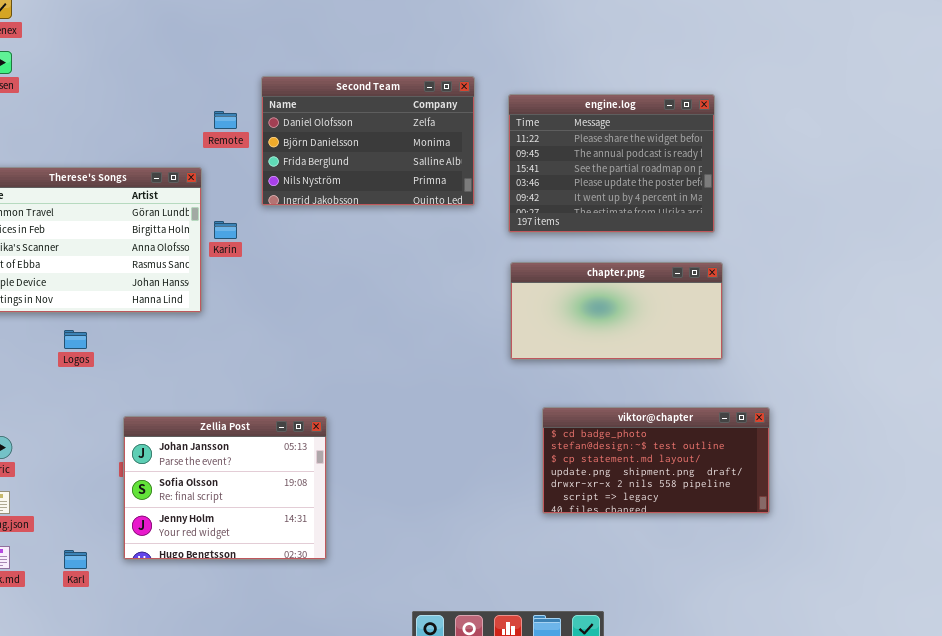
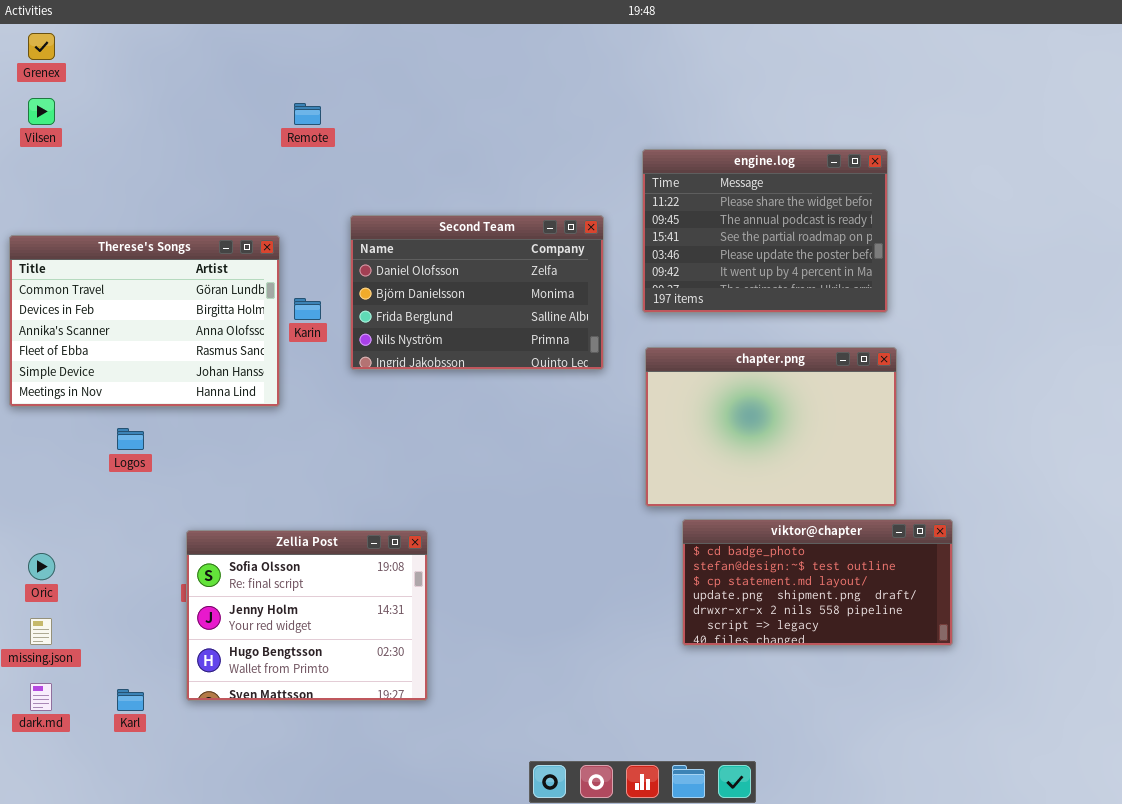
Second Team: [261,76,475,206] -> [350,215,604,370], moved
Remote: [214,111,237,129] -> [294,103,321,125], moved
chapter.png: [510,262,723,360] -> [645,347,897,507], resized
Zellia Post: [123,416,327,560] -> [186,530,428,701], scrolled down 1 row

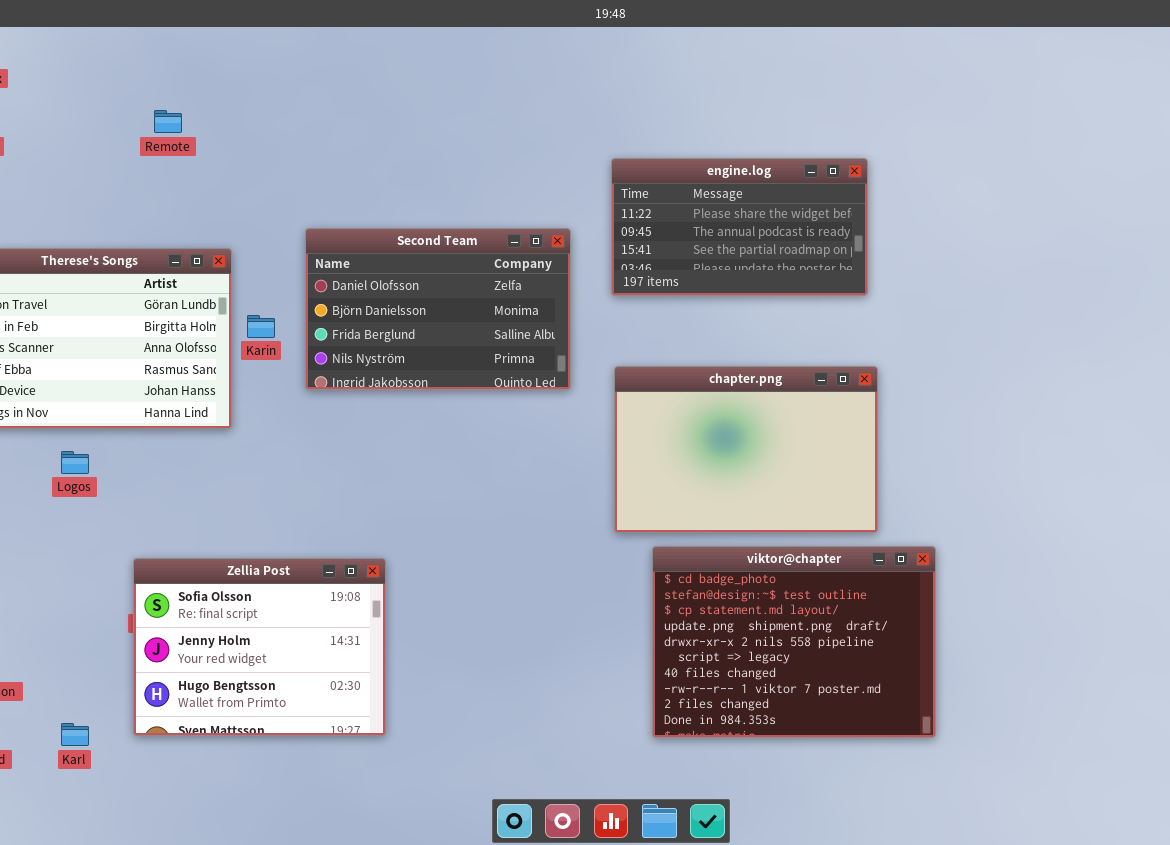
Remote: [294,103,321,125] -> [154,110,182,133], moved
engine.log: [642,149,888,313] -> [611,158,868,296], resized
viktor@chapter: [682,519,953,646] -> [652,546,936,738], resized

